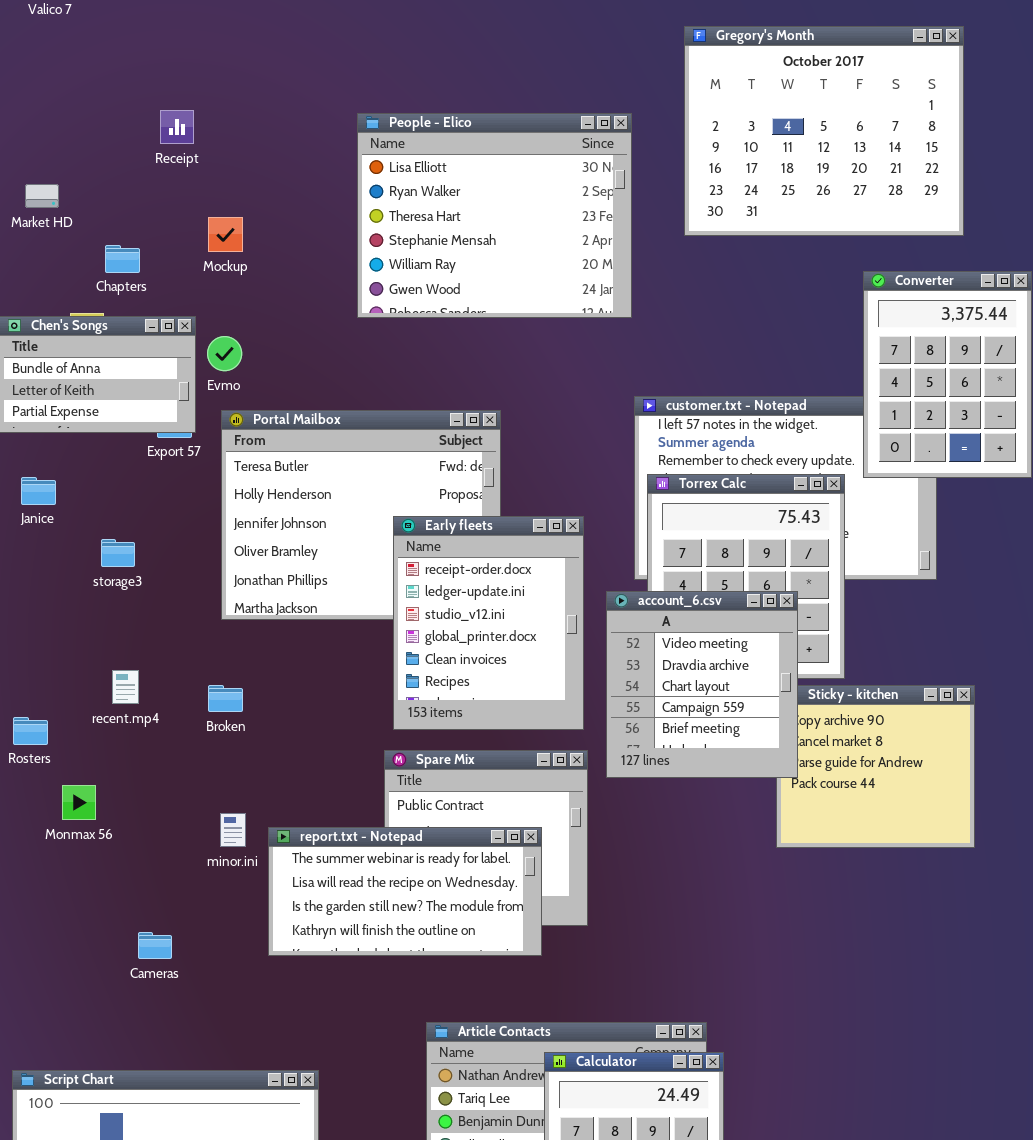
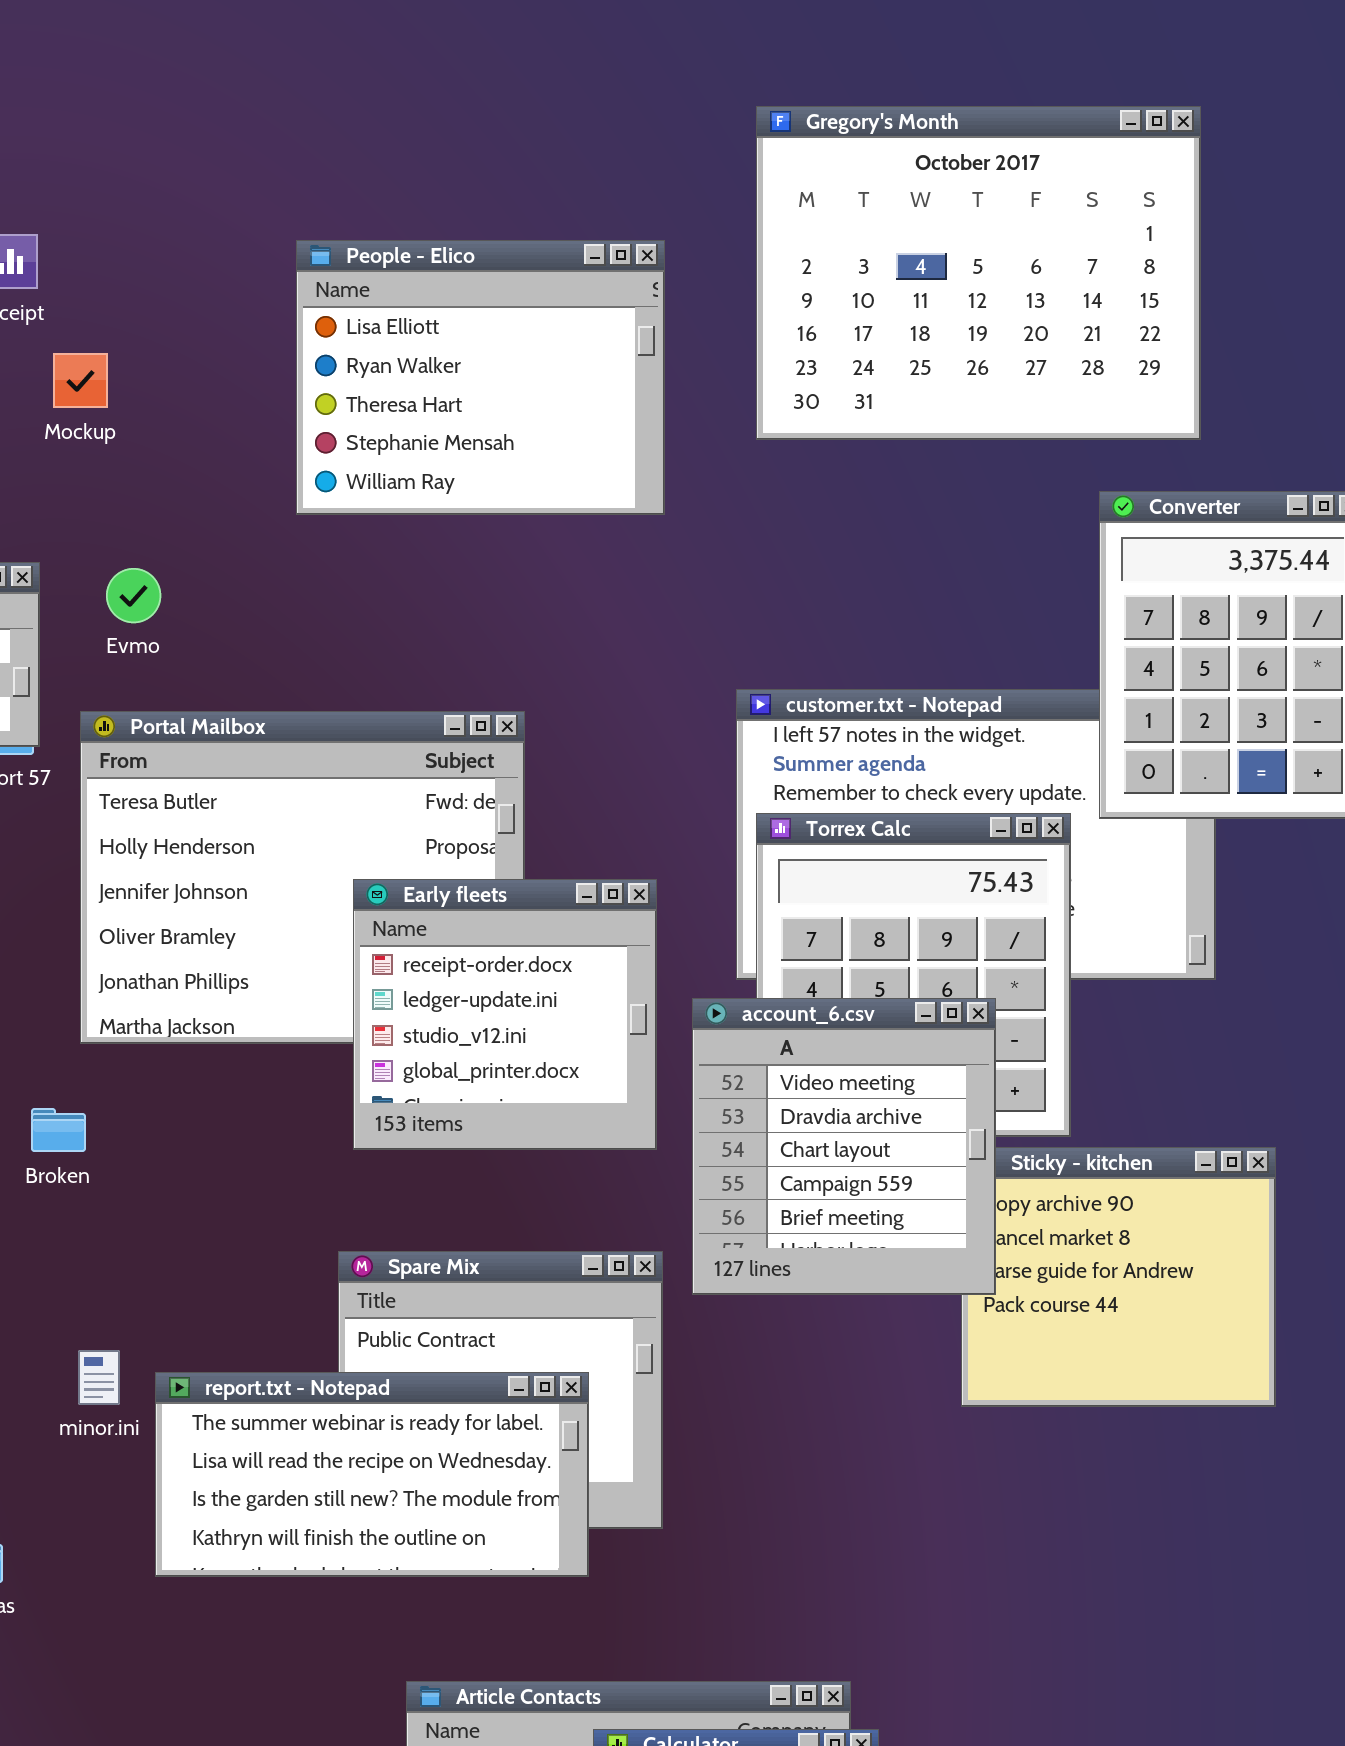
Gregory's Month: [684,26,964,236] -> [756,106,1201,440], moved
People - Elico: [357,113,632,318] -> [296,240,665,515], resized
Mockup: [208,217,243,252] -> [53,353,108,408], moved
Evmo: [207,336,242,371] -> [106,568,161,623], moved
Early fleets: [393,516,584,730] -> [353,879,657,1150], resized
Broken: [208,685,243,712] -> [31,1108,86,1152], moved

